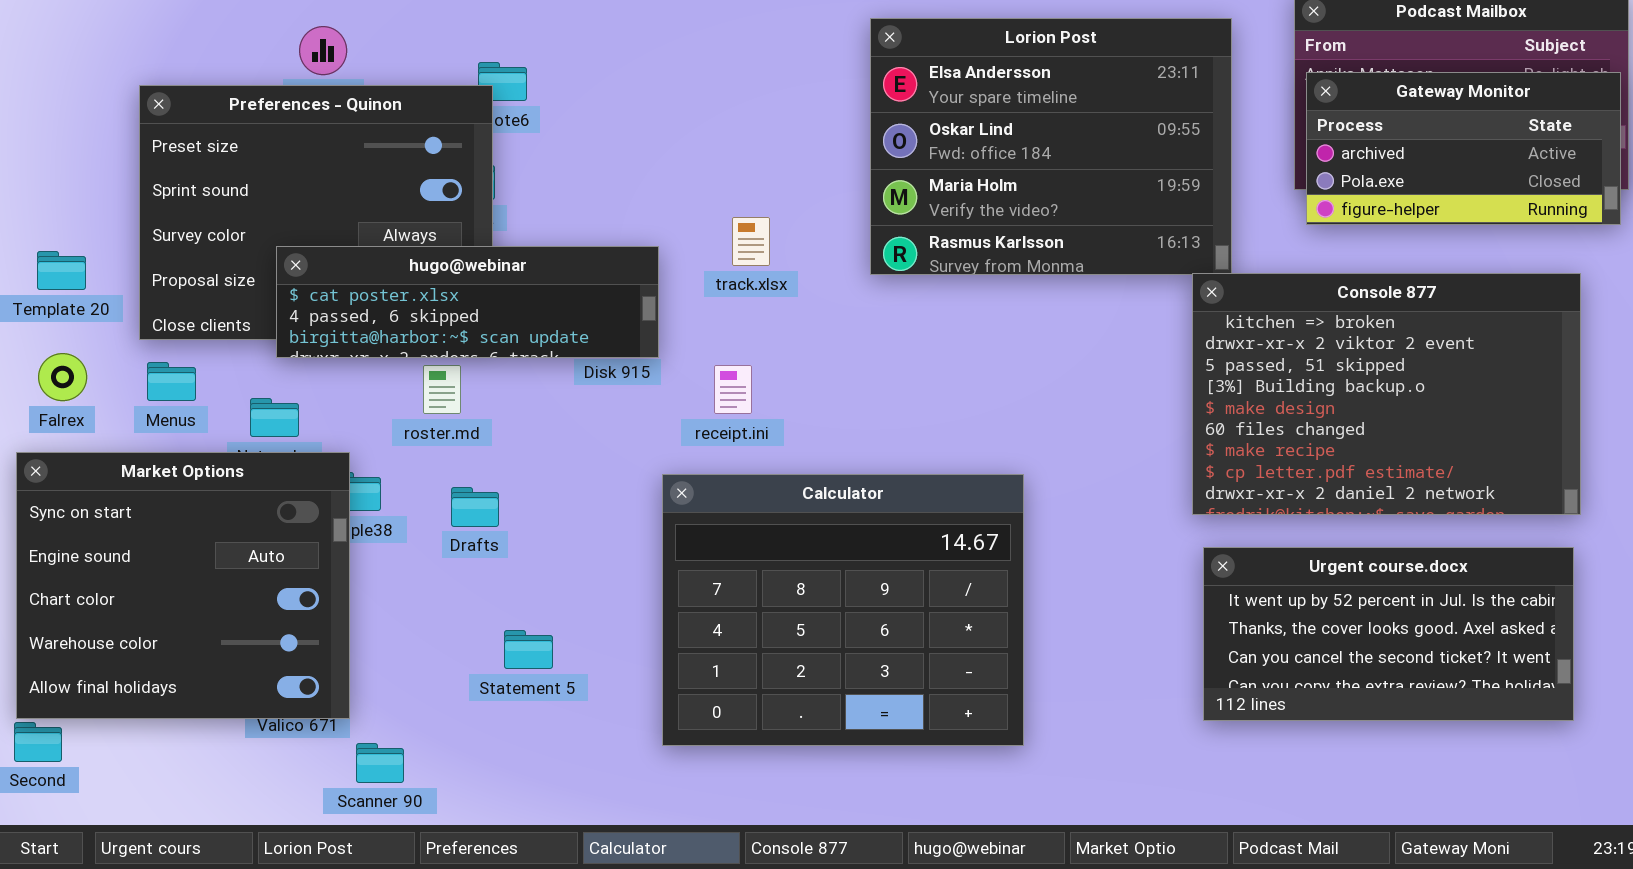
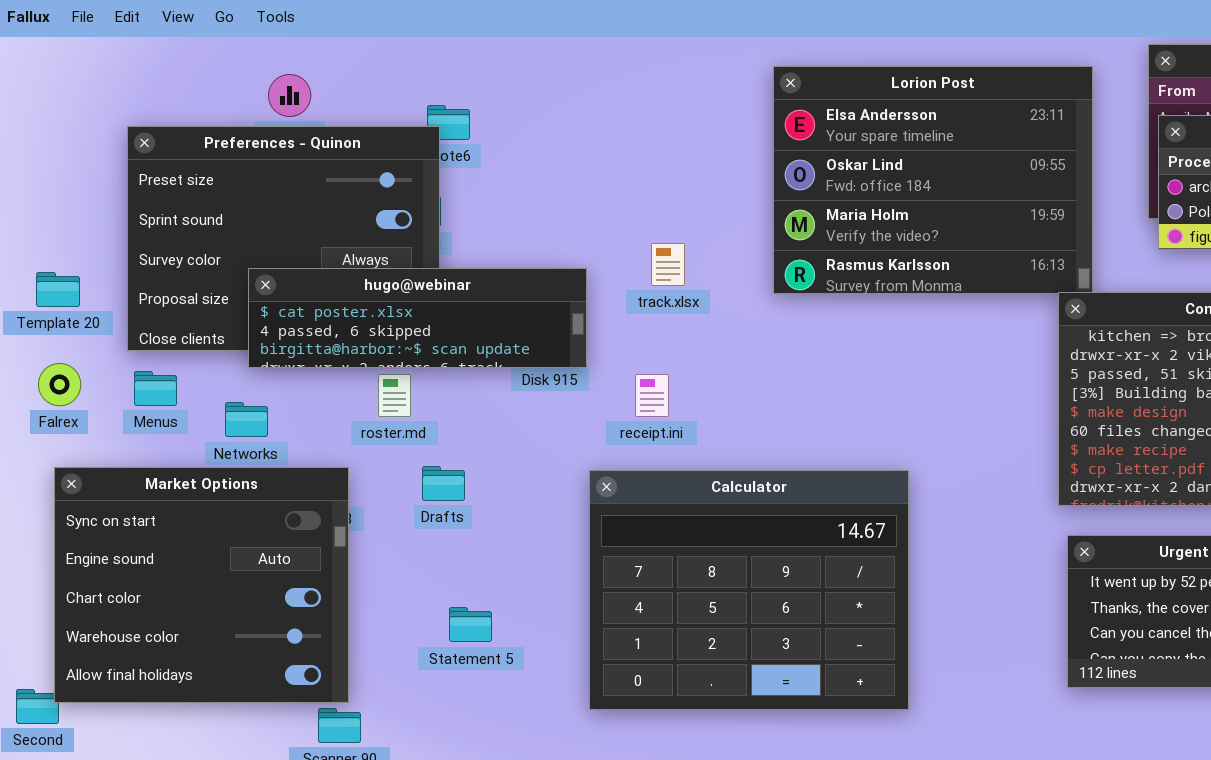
Market Options: [16,452,350,719] -> [54,467,349,703], moved
Drafts: [451,487,499,527] -> [422,466,465,501], moved

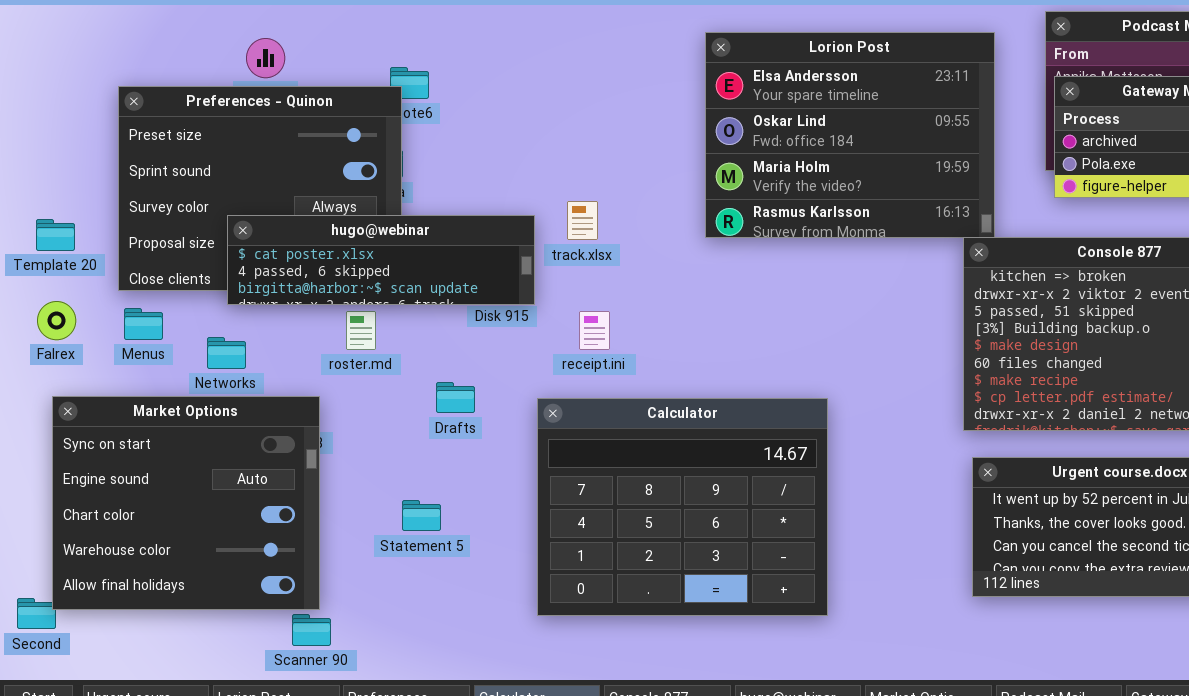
track.xlsx: [651,243,685,286] -> [567,201,598,240], moved
Drafts: [422,466,465,501] -> [436,382,475,413], moved
Statement 5: [449,607,492,642] -> [402,500,441,531], moved

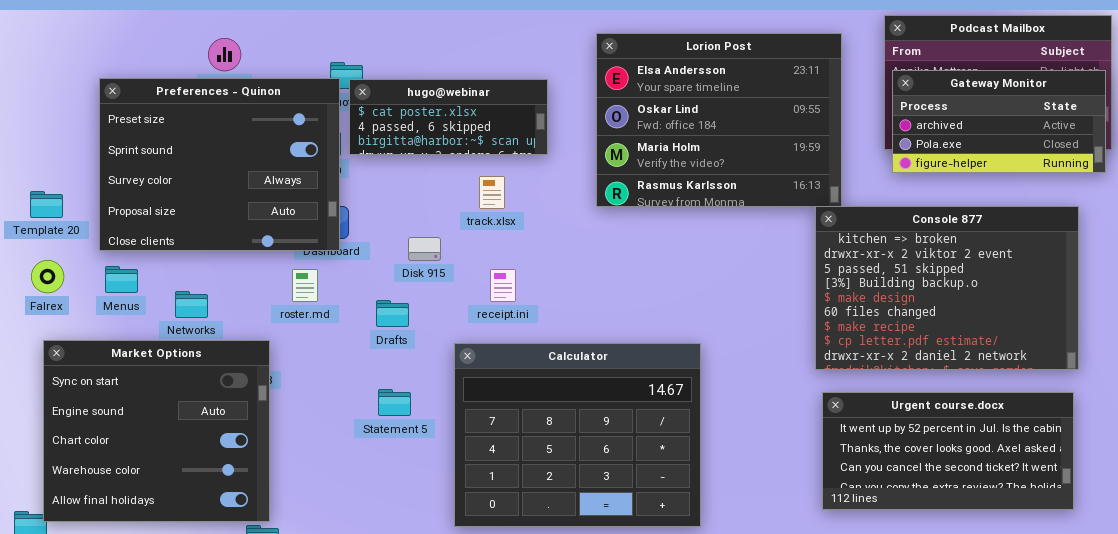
hugo@webinar: [227,215,535,305] -> [349,79,548,155], moved, resized
Drafts: [436,382,475,413] -> [376,300,409,327], moved
Statement 5: [402,500,441,531] -> [378,389,411,416], moved

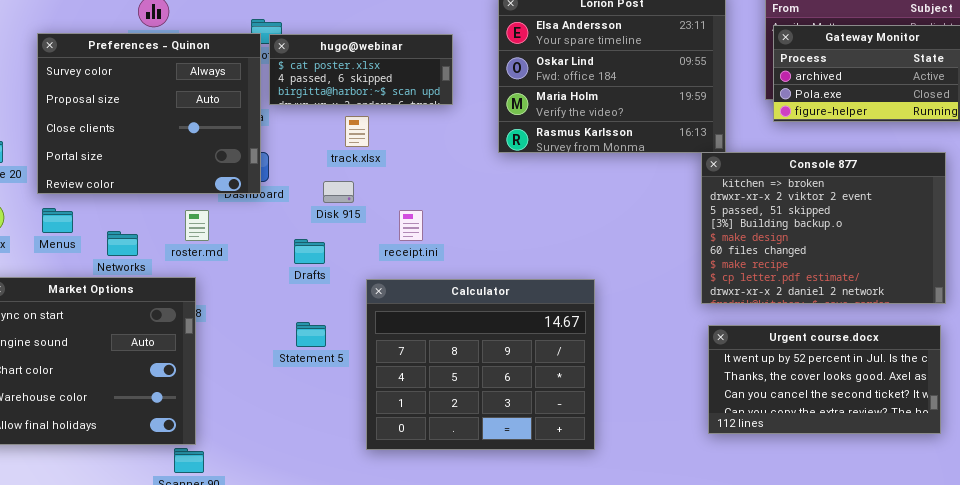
Preferences - Quinon: [99,78,340,251] -> [37,33,261,194], scrolled down 2 rows
track.xlsx: [479,176,505,209] -> [345,116,369,147], moved
roster.md: [292,269,318,302] -> [185,210,209,241], moved

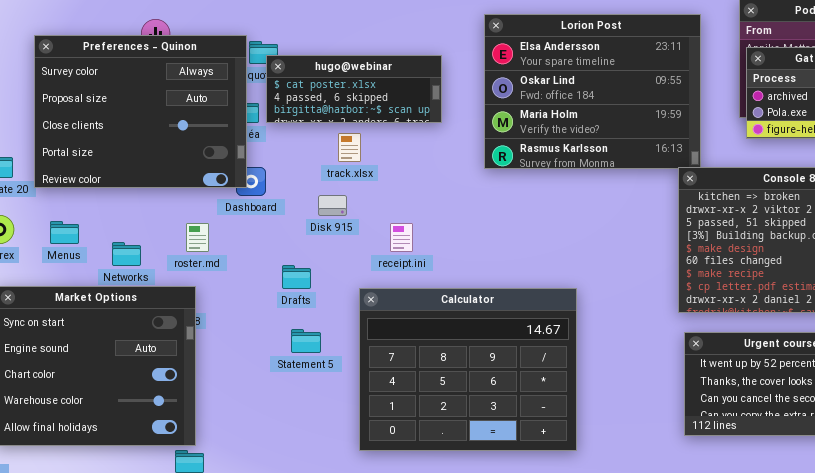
Preferences - Quinon: [37,33,261,194] -> [34,35,247,188], moved
Drafts: [294,239,325,264] -> [282,265,311,289], moved

